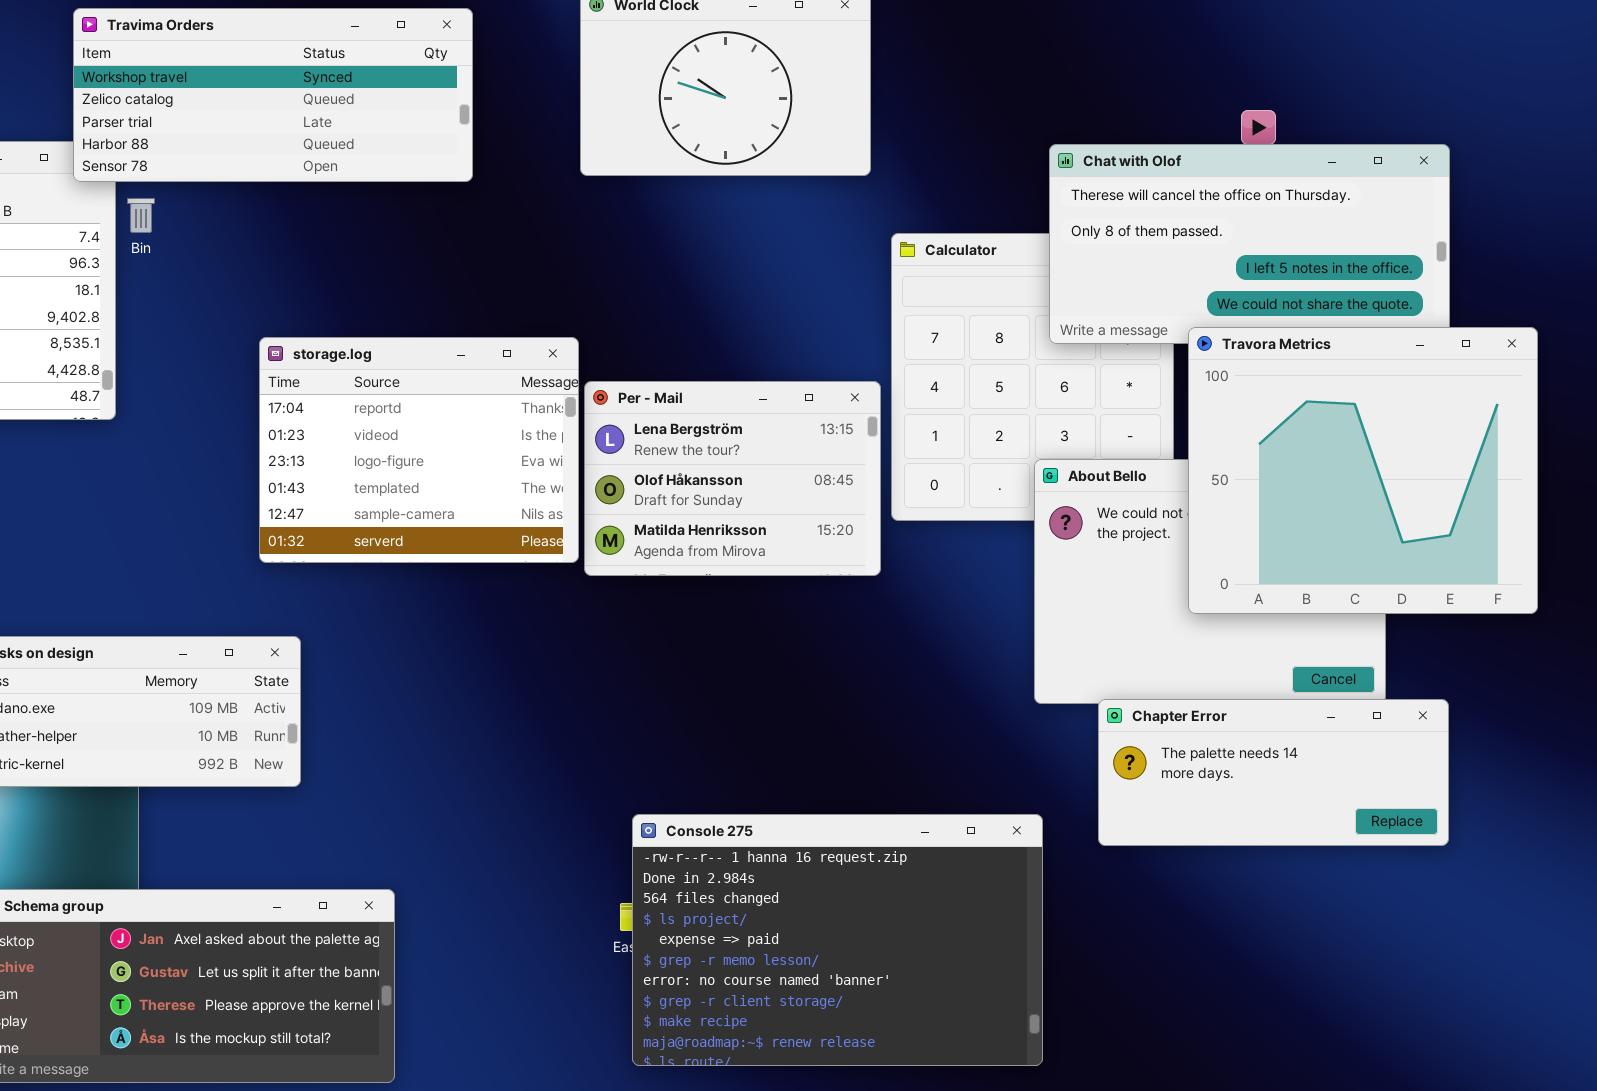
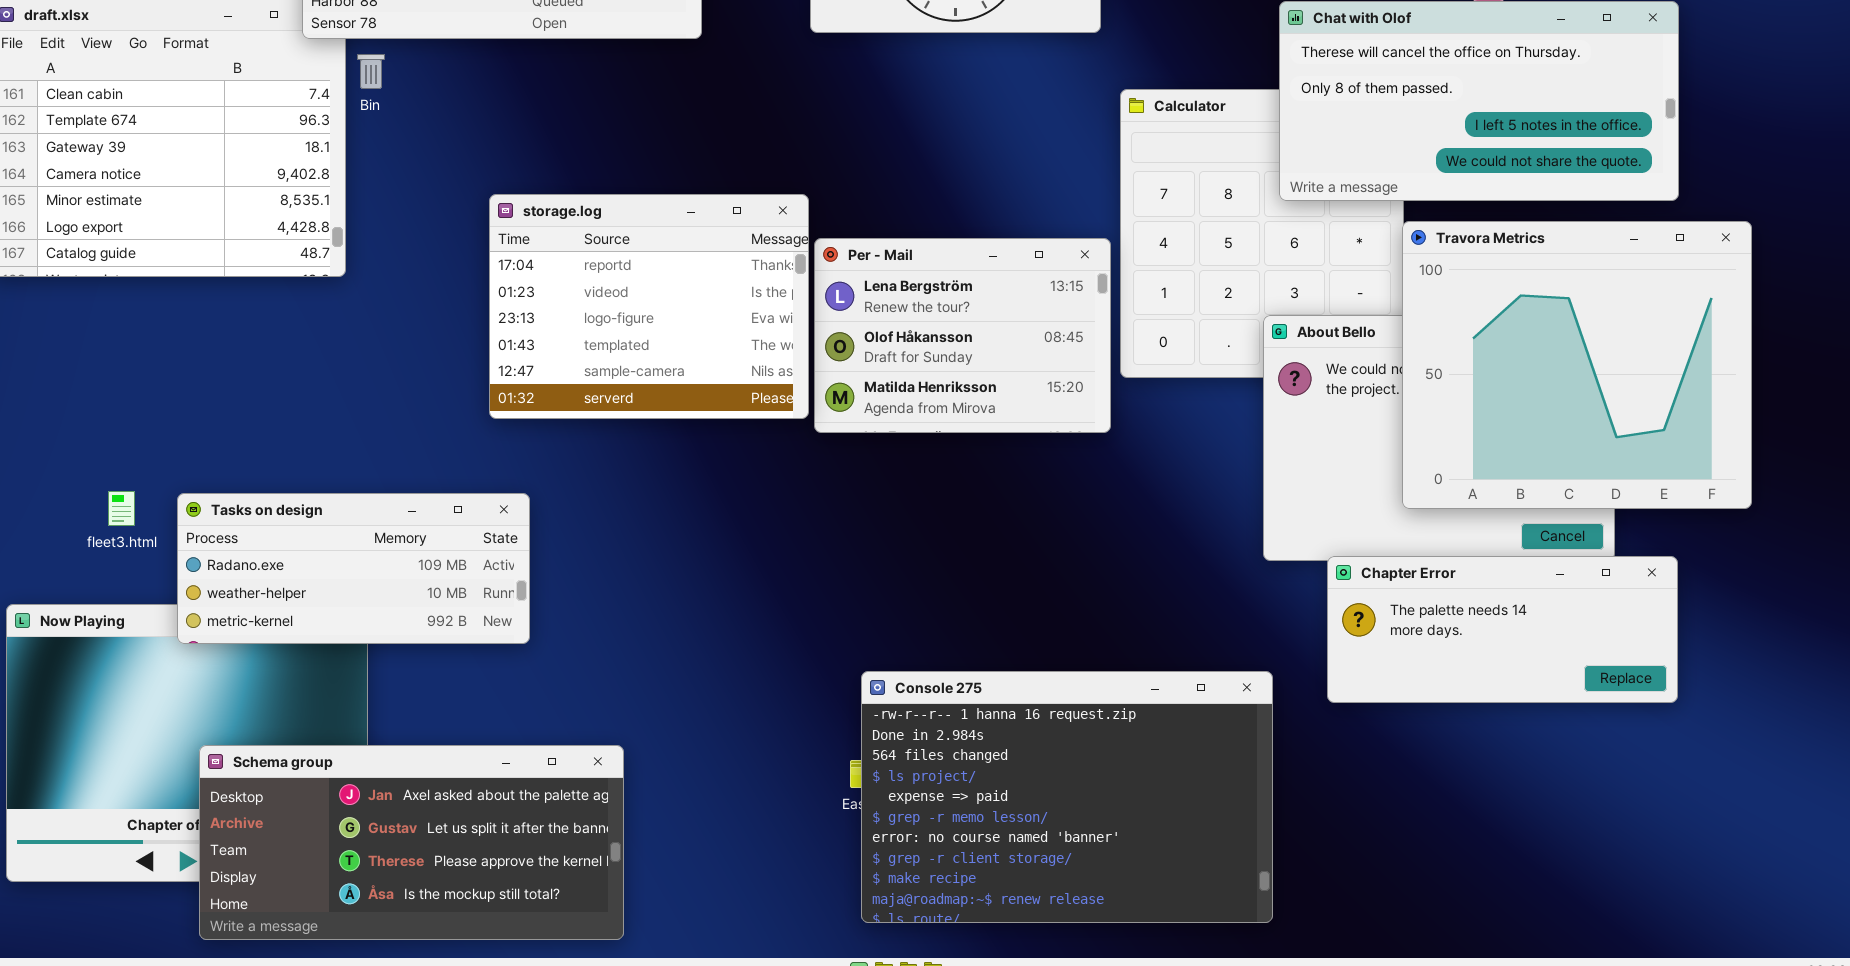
Travora Metrics: [1188,327,1538,614] -> [1402,221,1752,509], moved

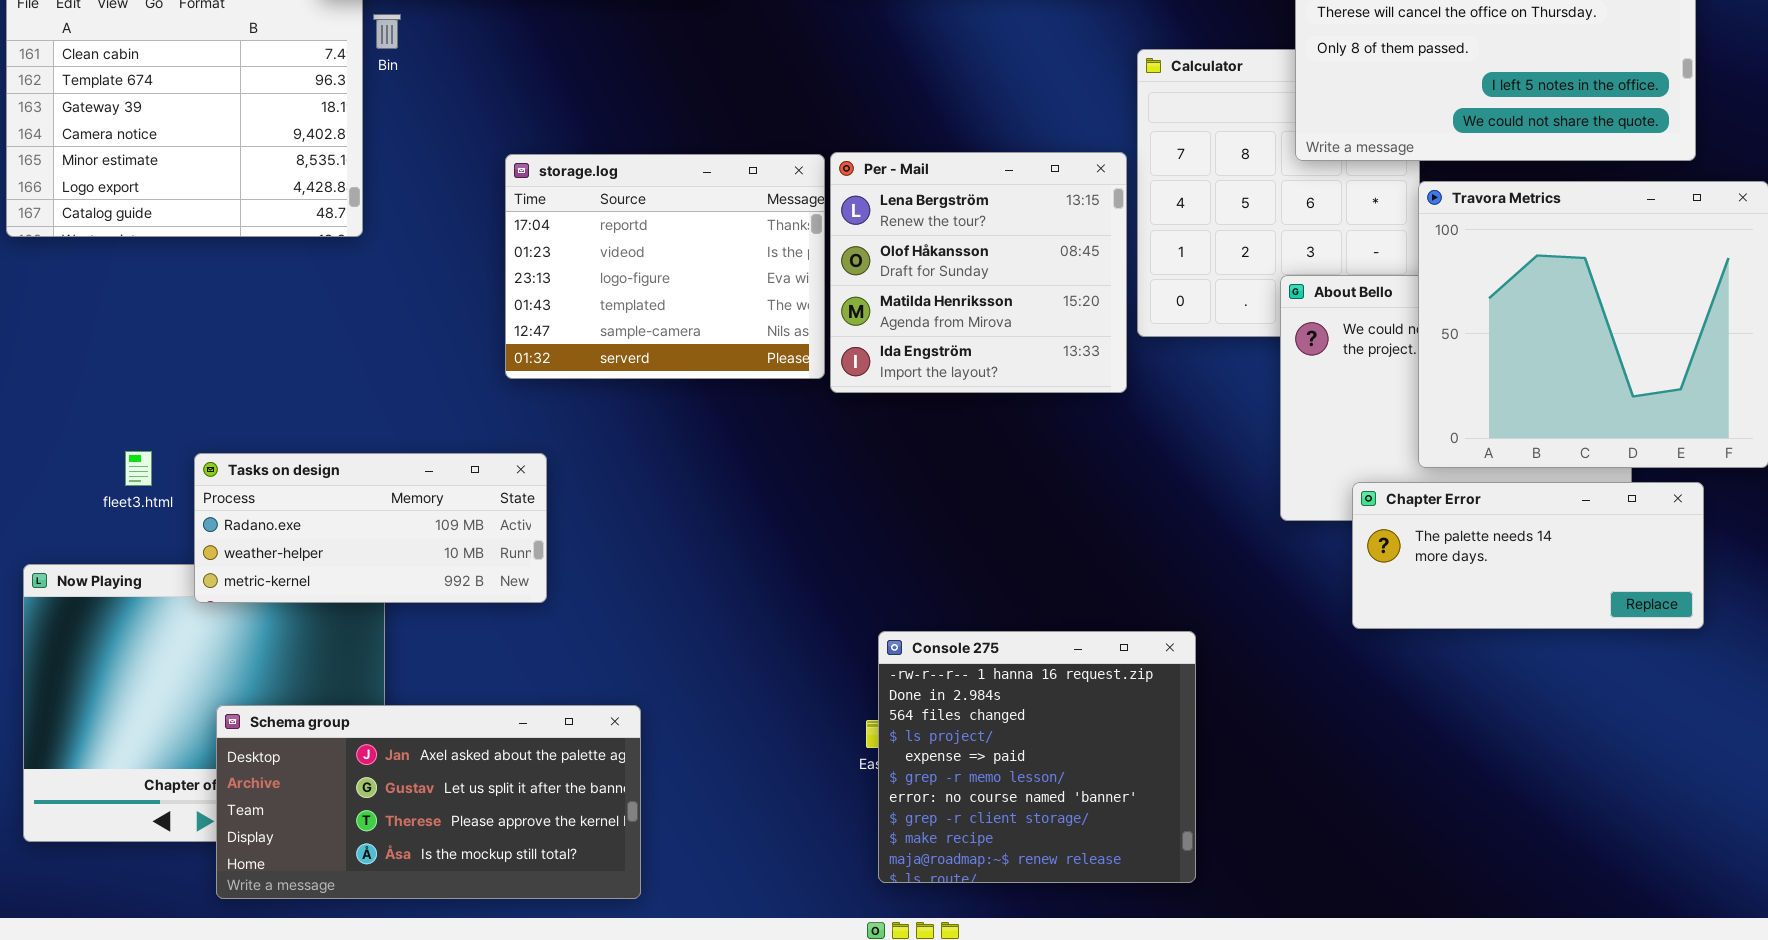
Per - Mail: [814,238,1111,433] -> [830,152,1127,393], resized
Chapter Error: [1327,556,1678,703] -> [1352,482,1704,629], moved
Console 275: [861,671,1273,923] -> [878,631,1196,883], resized

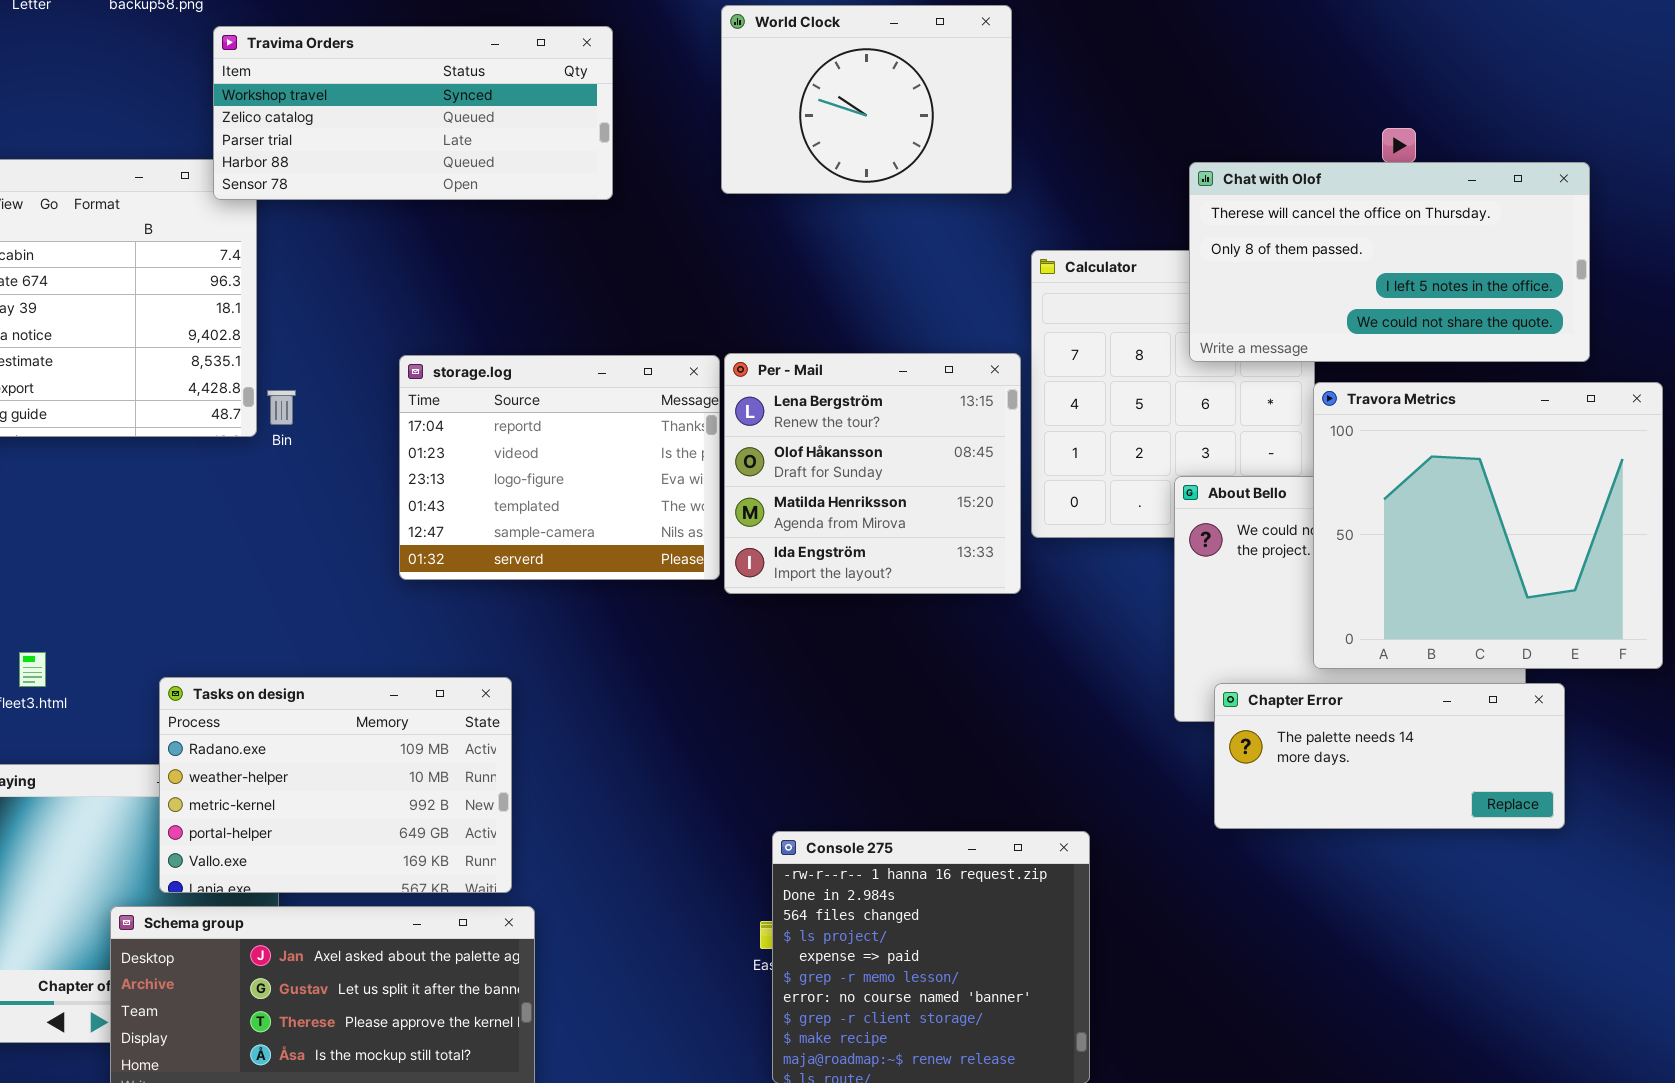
Bin: [373,14,401,49] -> [267,390,296,425], moved
Tasks on design: [194,453,547,603] -> [159,677,512,893], moved, resized
Chapter Error: [1352,482,1704,629] -> [1214,683,1565,829], moved

